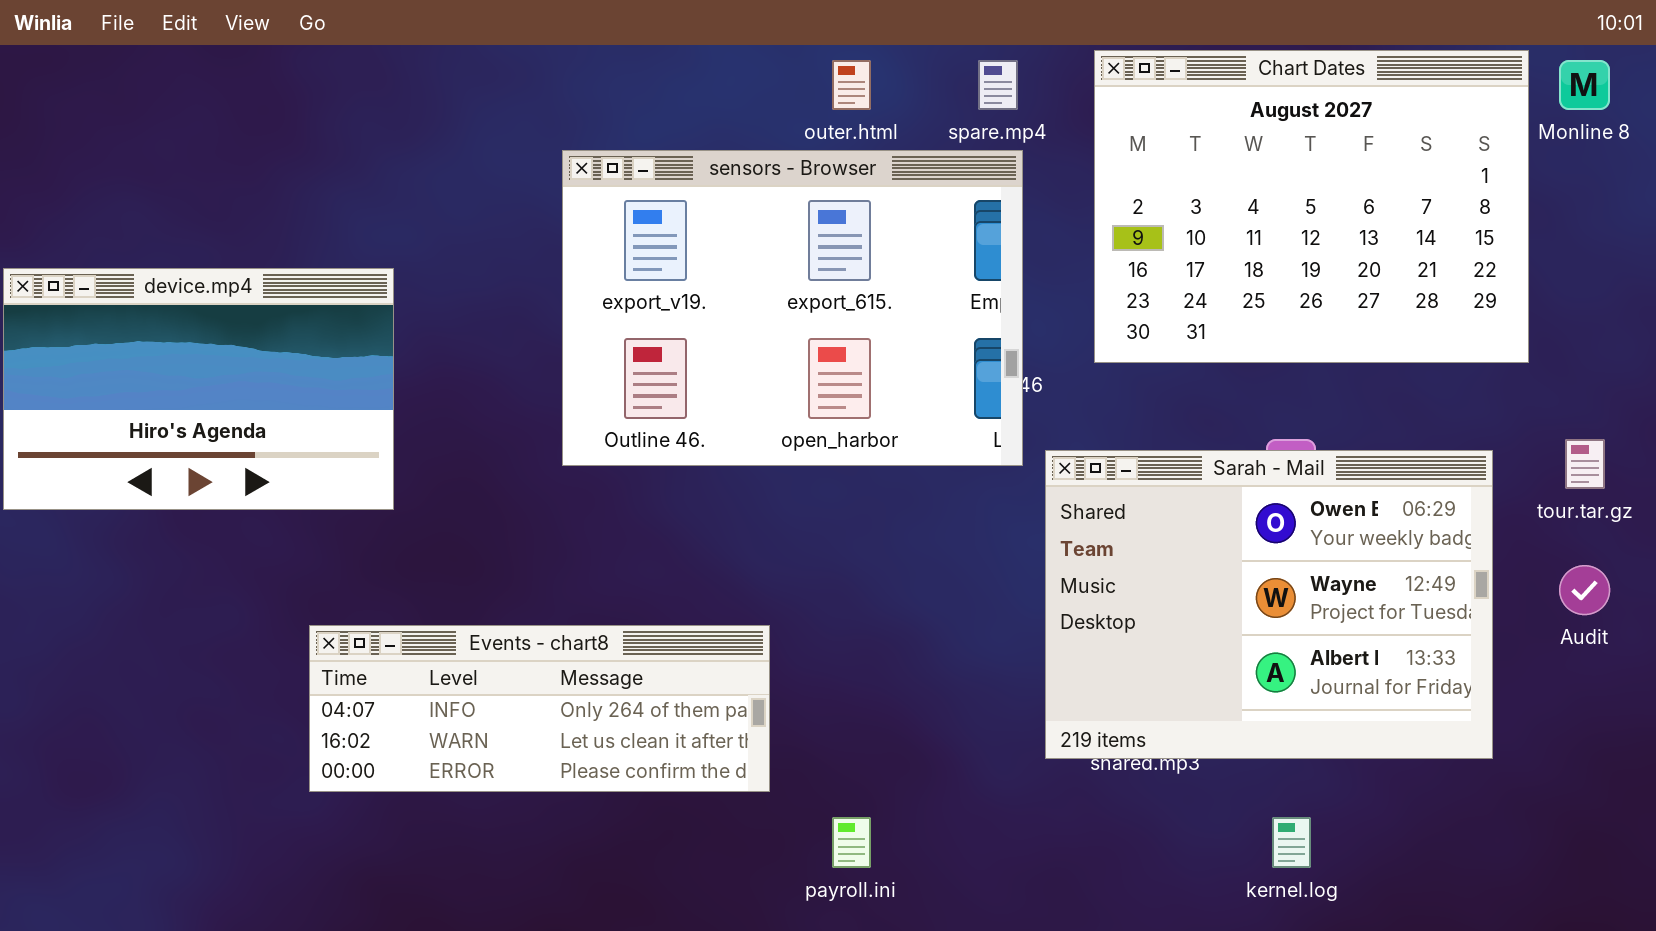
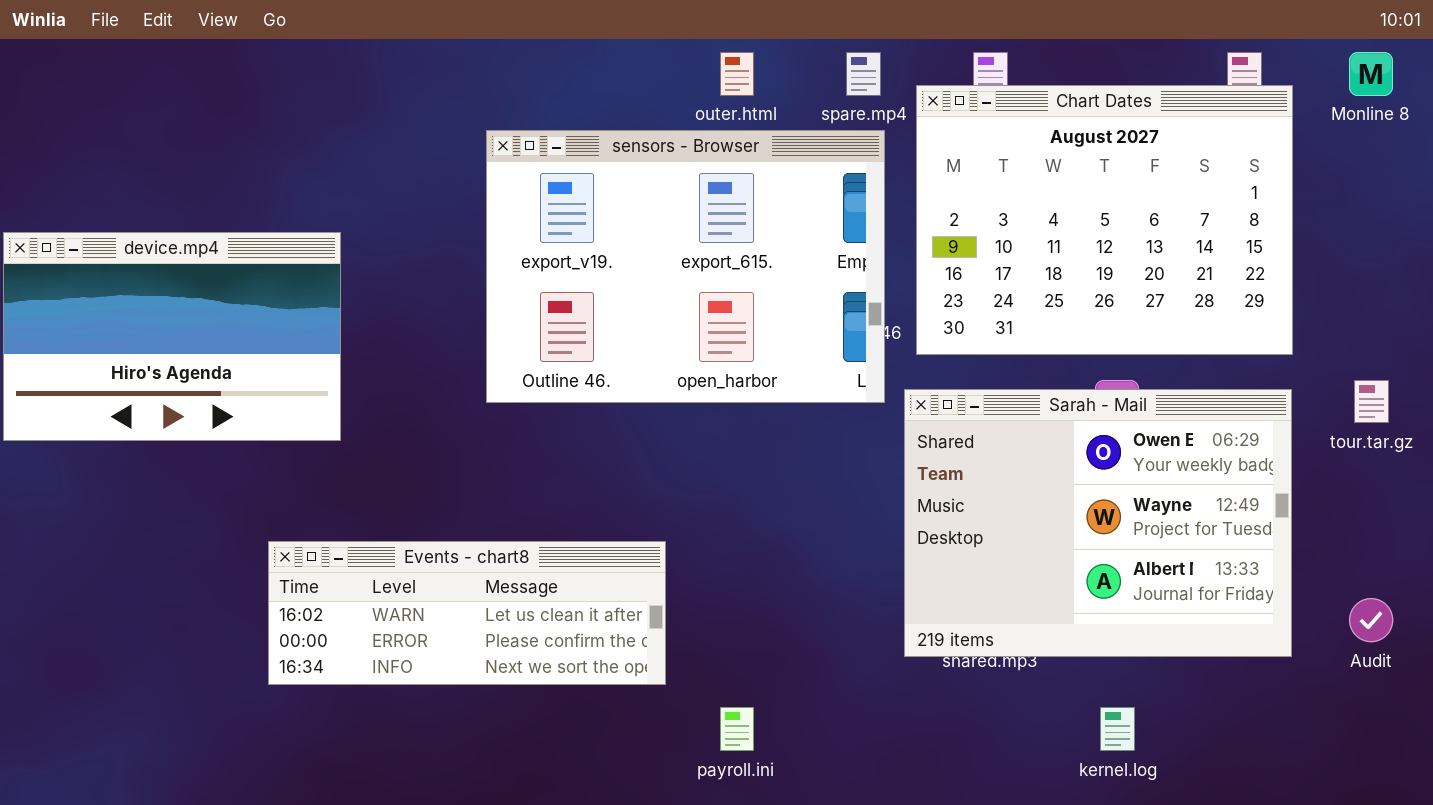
Chart Dates: [1094,50,1529,363] -> [916,85,1293,355], moved
Audit: [1559,565,1610,615] -> [1349,598,1393,642], moved
Events - chart8: [309,625,770,792] -> [268,541,666,685], scrolled down 1 row

